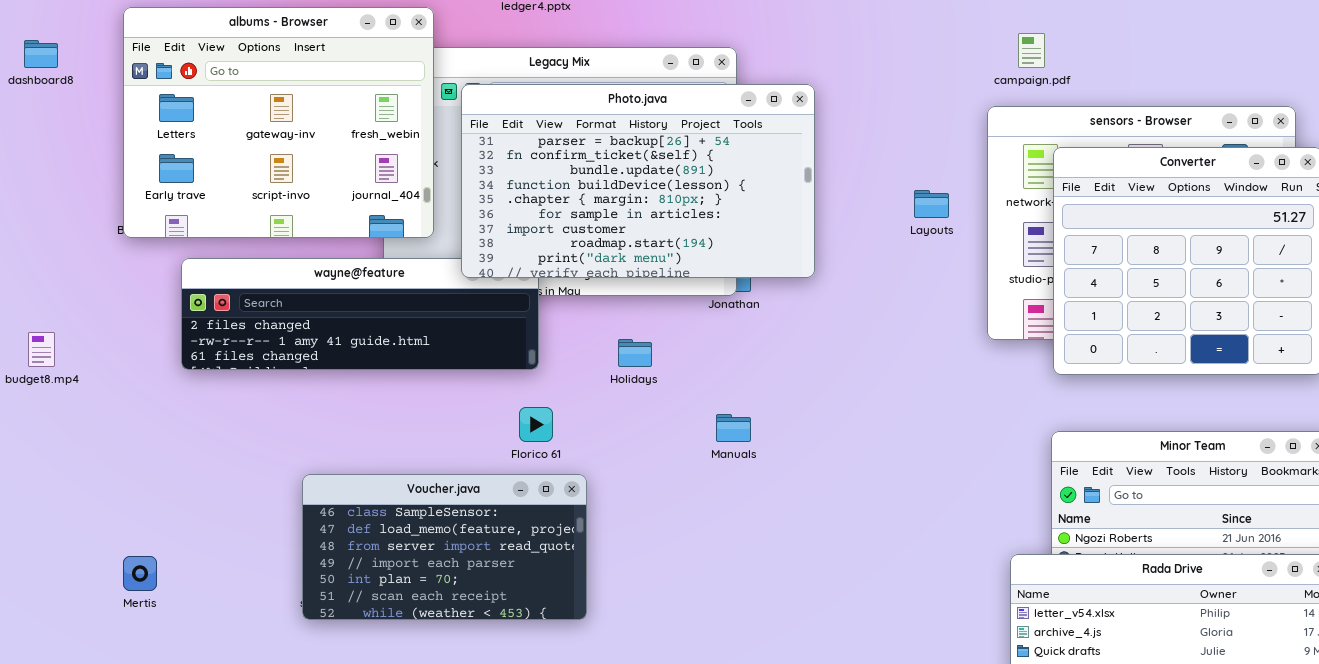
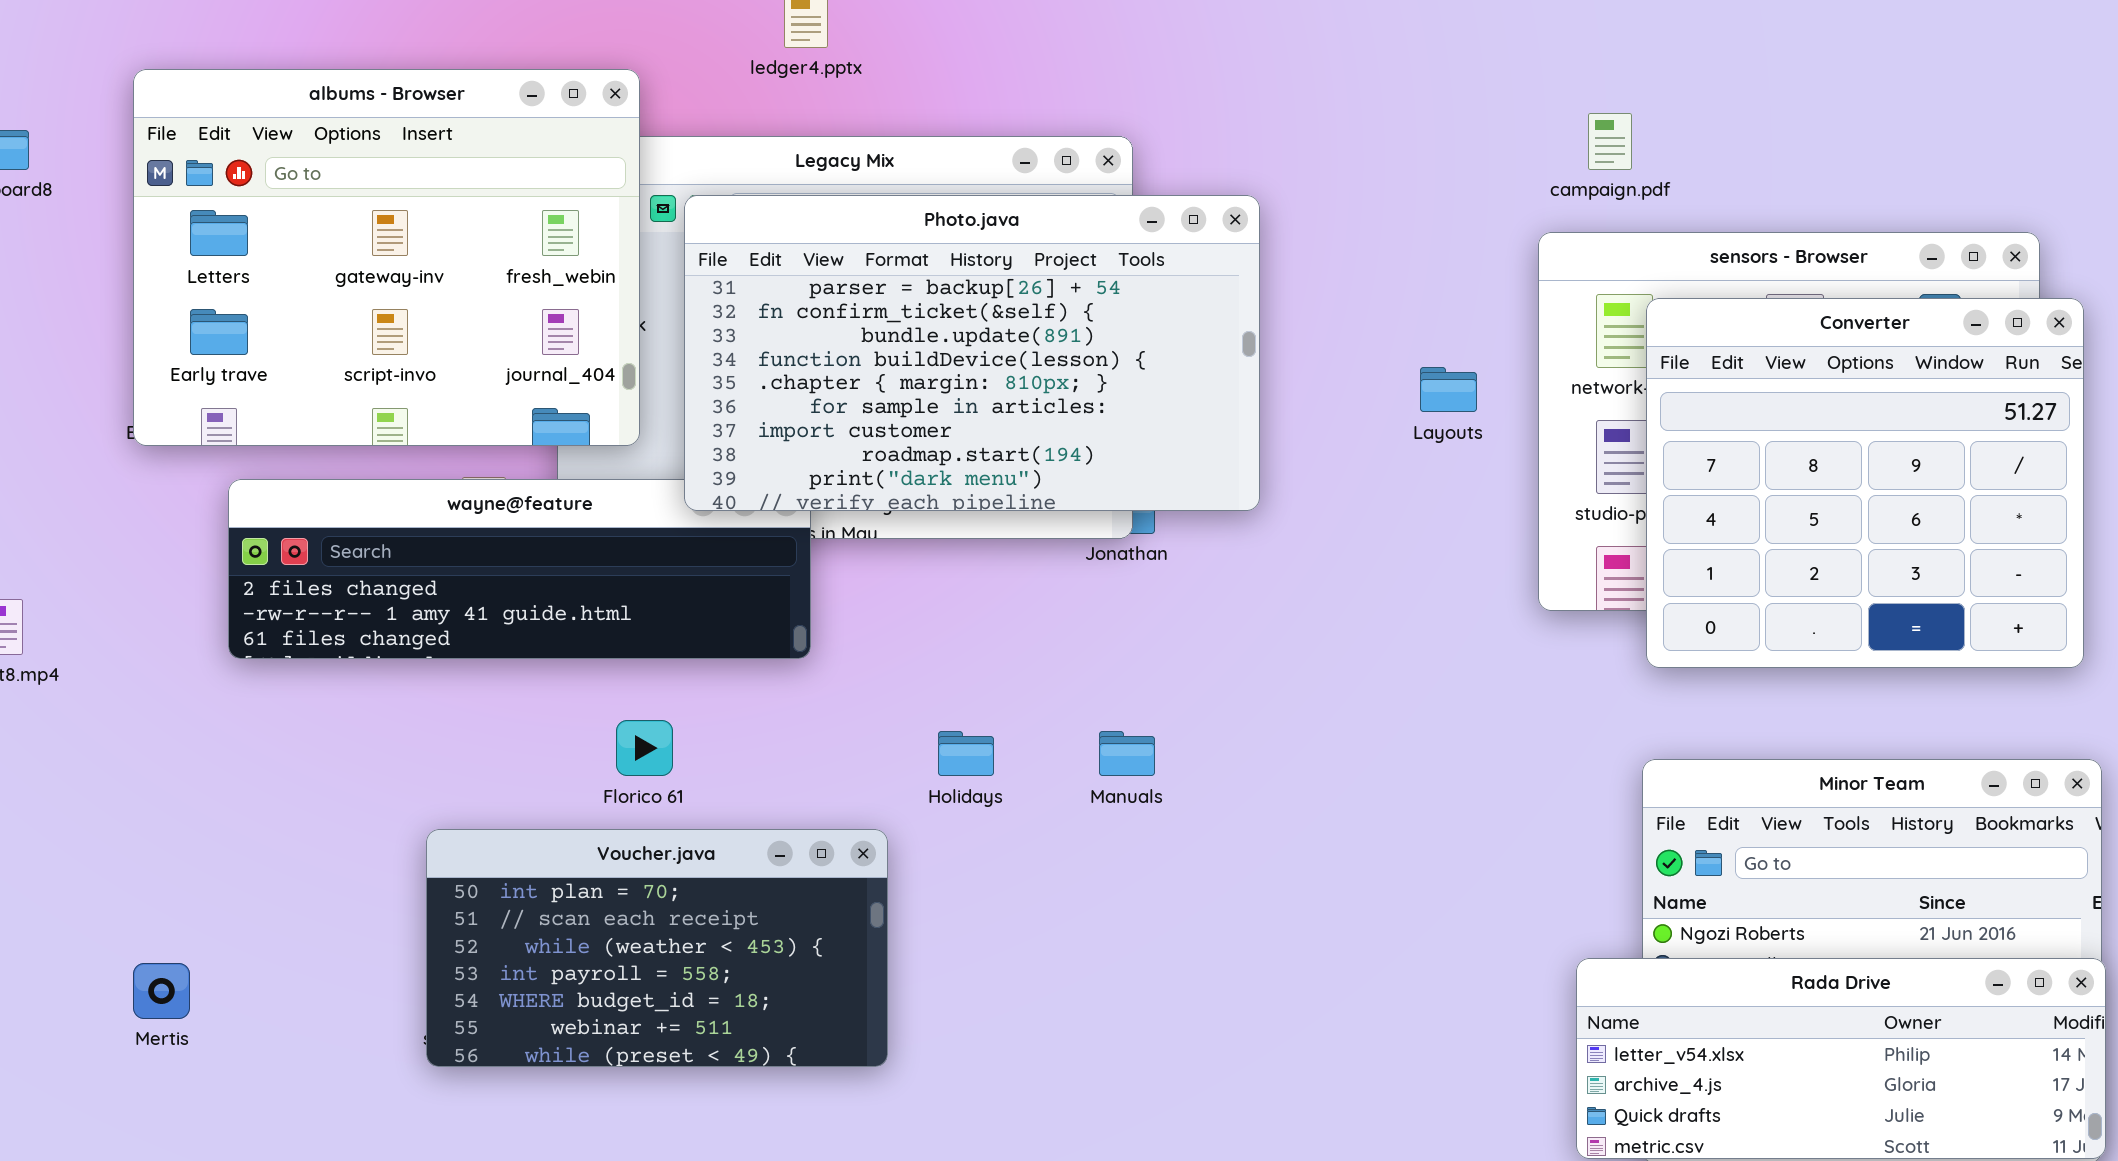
Holidays: [618,339,652,367] -> [938,731,994,776], moved
Florico 61: [519,407,553,442] -> [616,720,673,776], moved
Voucher.java: [302,474,587,620] -> [426,829,888,1067], scrolled down 4 rows

